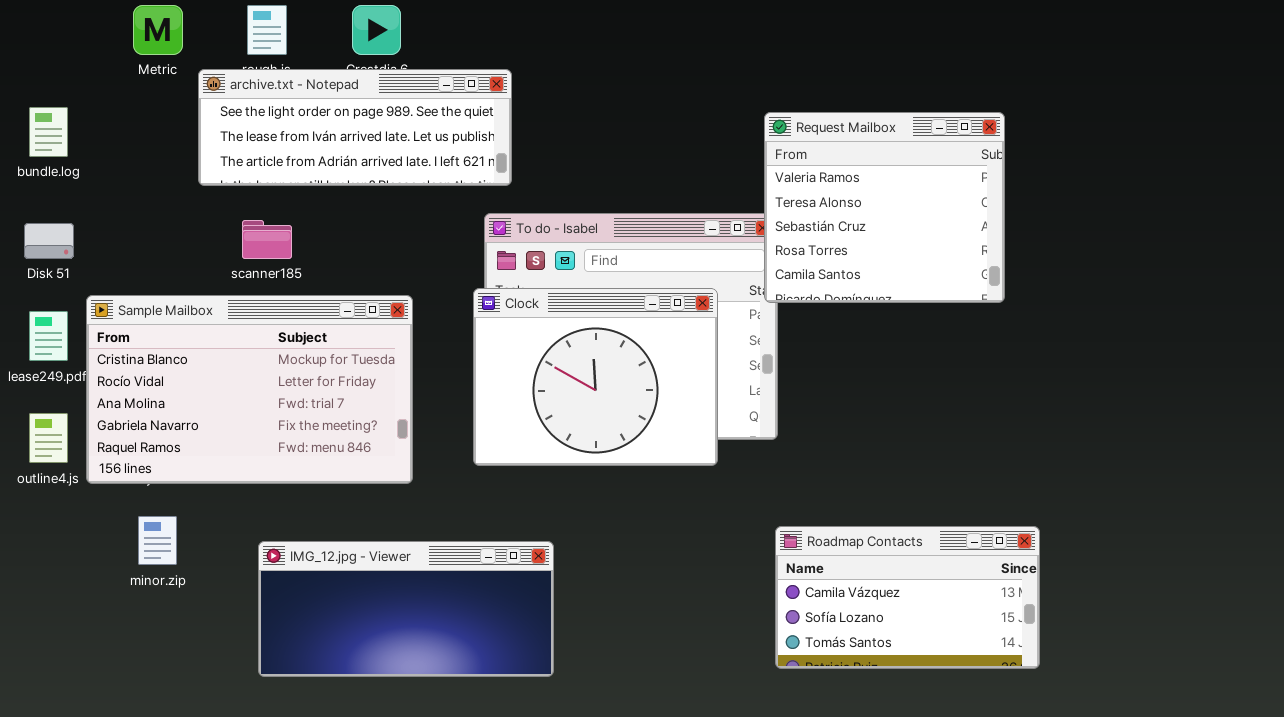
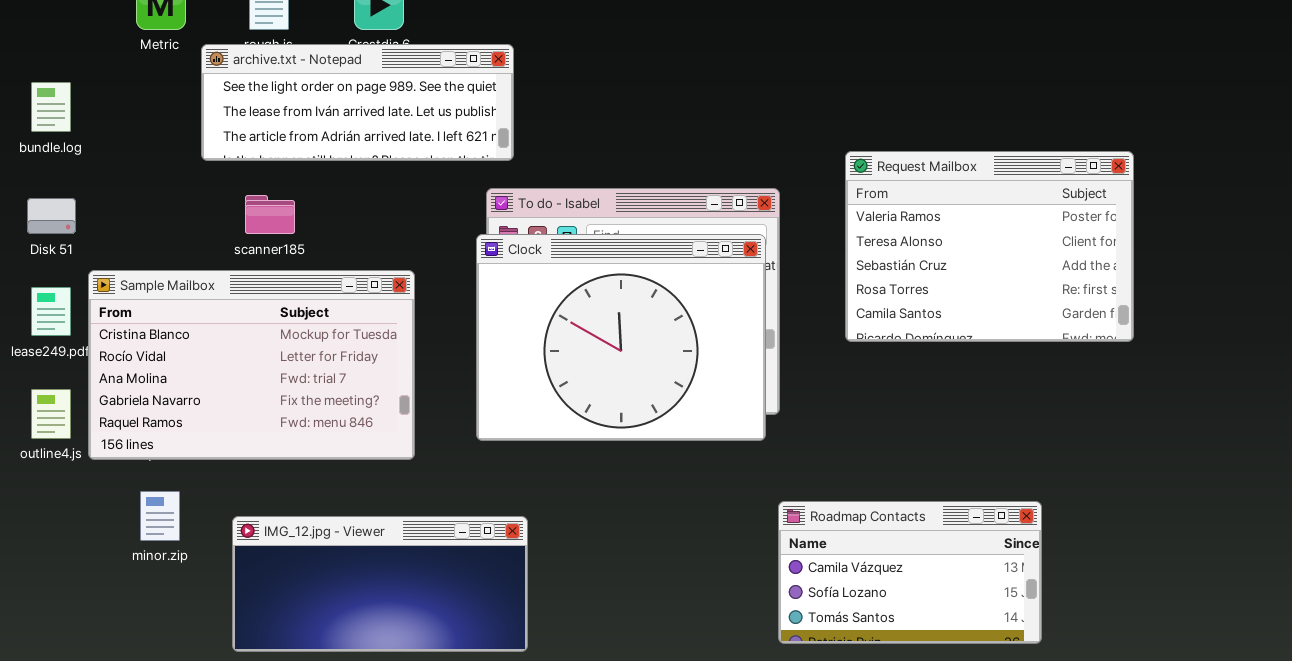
Request Mailbox: [764,112,1005,303] -> [845,151,1134,342], moved, resized
Clock: [473,288,718,466] -> [476,234,766,441], resized
IMG_12.jpg - Viewer: [258,541,554,677] -> [232,516,528,652], moved

